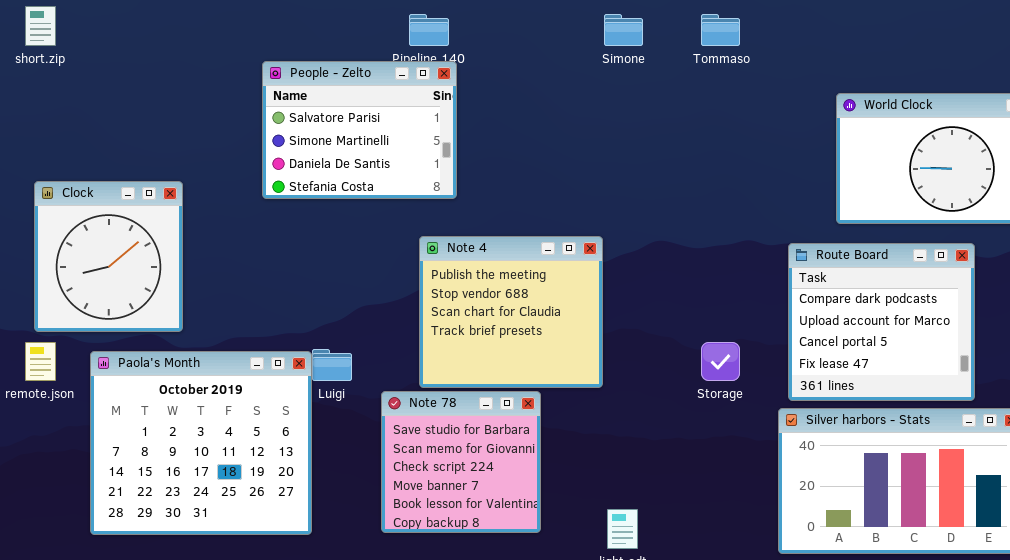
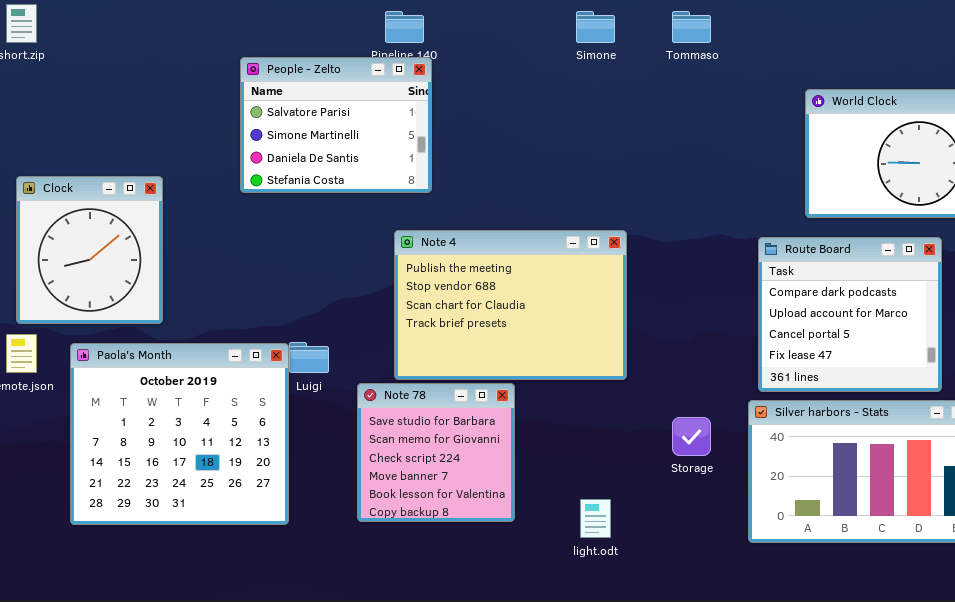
Note 4: [419,236,603,388] -> [394,230,627,380], resized
Storage: [701,342,740,381] -> [672,417,711,456], moved

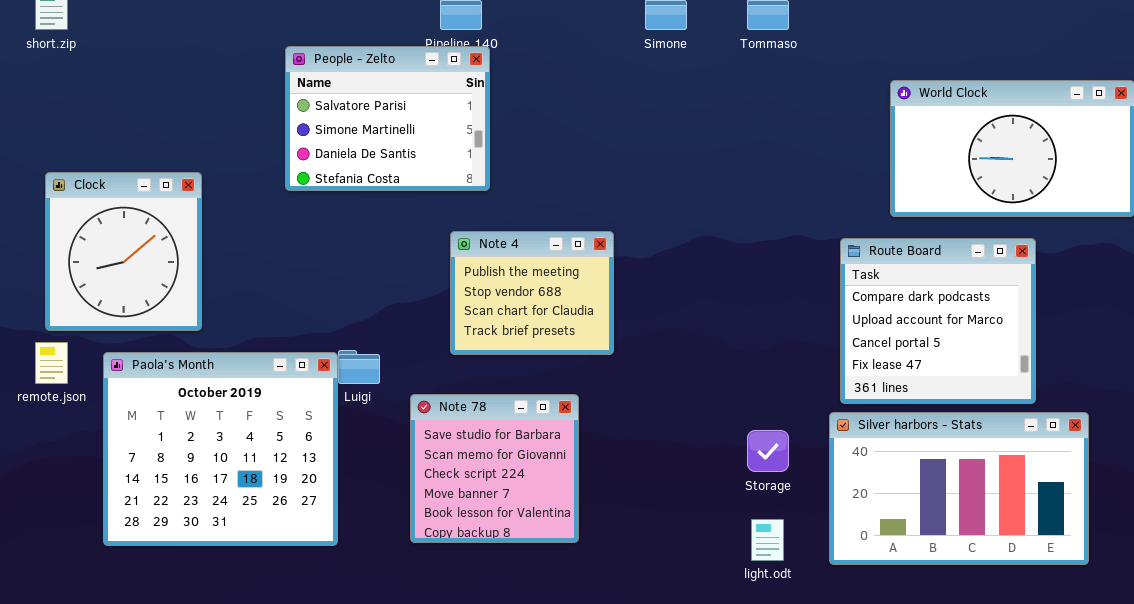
Note 4: [394,230,627,380] -> [450,231,614,355], resized
light.odt: [580,499,611,538] -> [751,519,784,561], moved

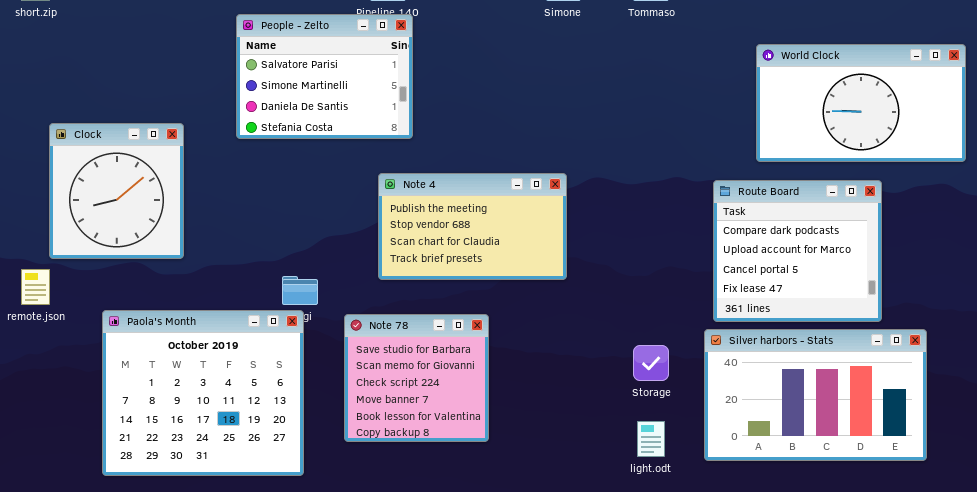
Clock: [45,172,202,331] -> [49,123,184,259], moved
Note 4: [450,231,614,355] -> [378,173,567,280], resized
Paola's Month: [103,352,338,546] -> [102,310,304,476], moved

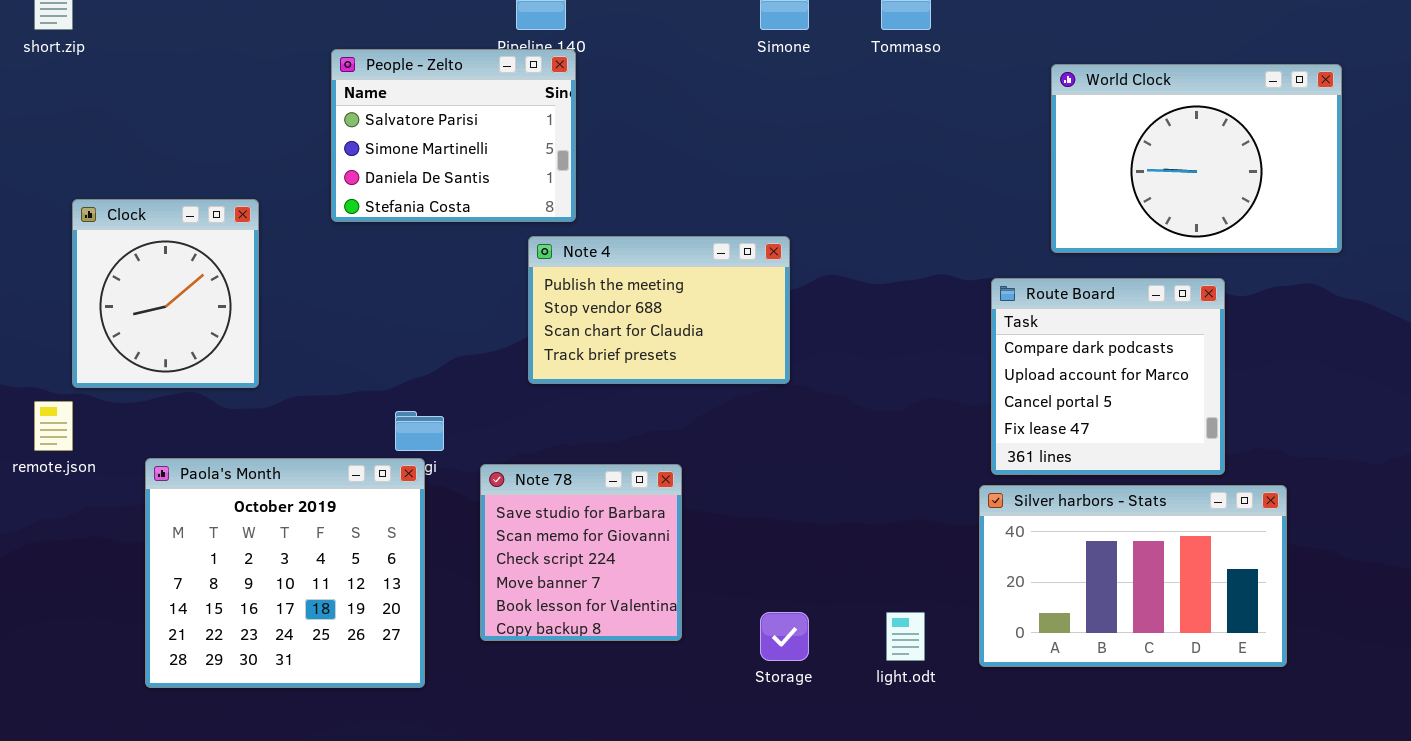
World Clock: [756,44,966,162] -> [1051,64,1342,253], resized
Note 4: [378,173,567,280] -> [528,236,790,384], moved
Storage: [633,345,669,381] -> [760,612,809,661], moved

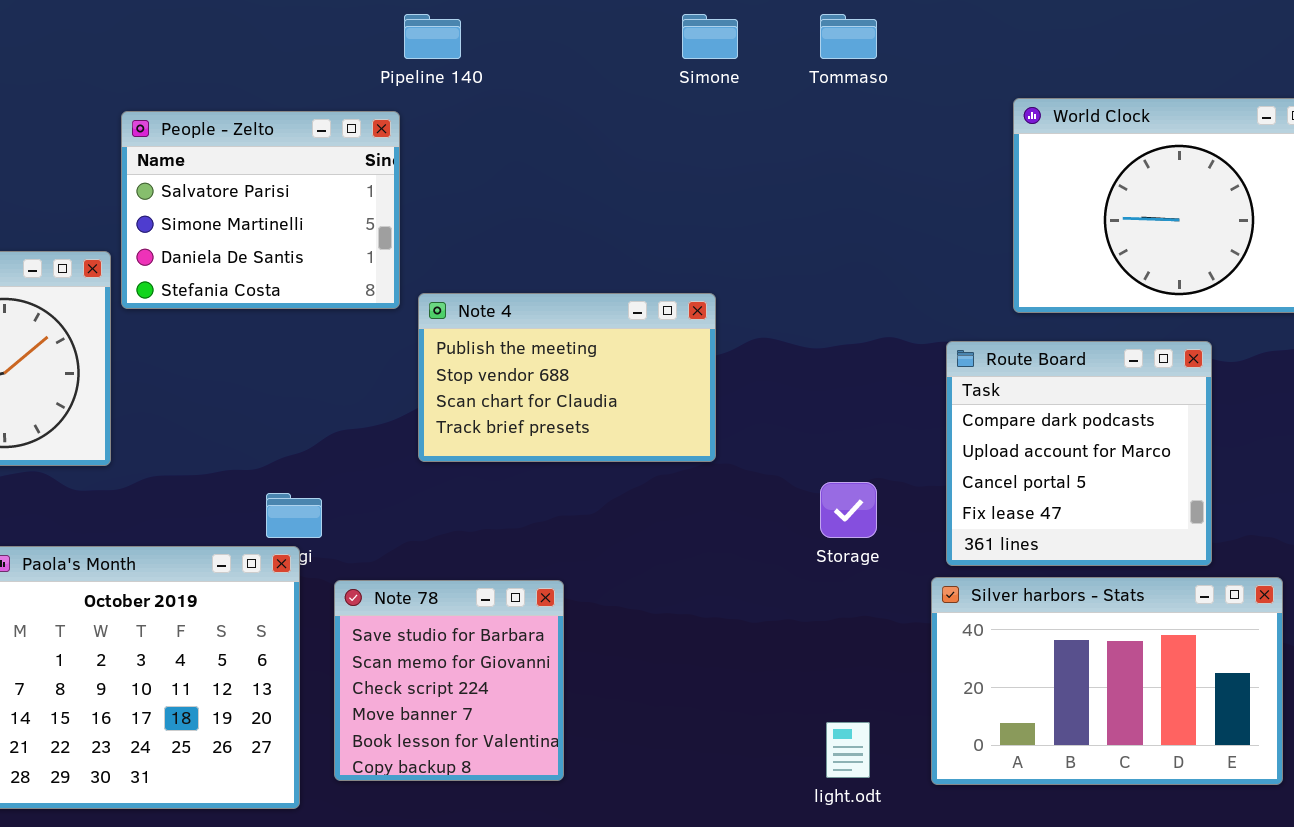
People - Zelto: [331,49,576,222] -> [121,111,400,309], moved
Note 78: [480,464,682,641] -> [334,580,564,781], moved
Storage: [760,612,809,661] -> [820,482,877,538], moved

